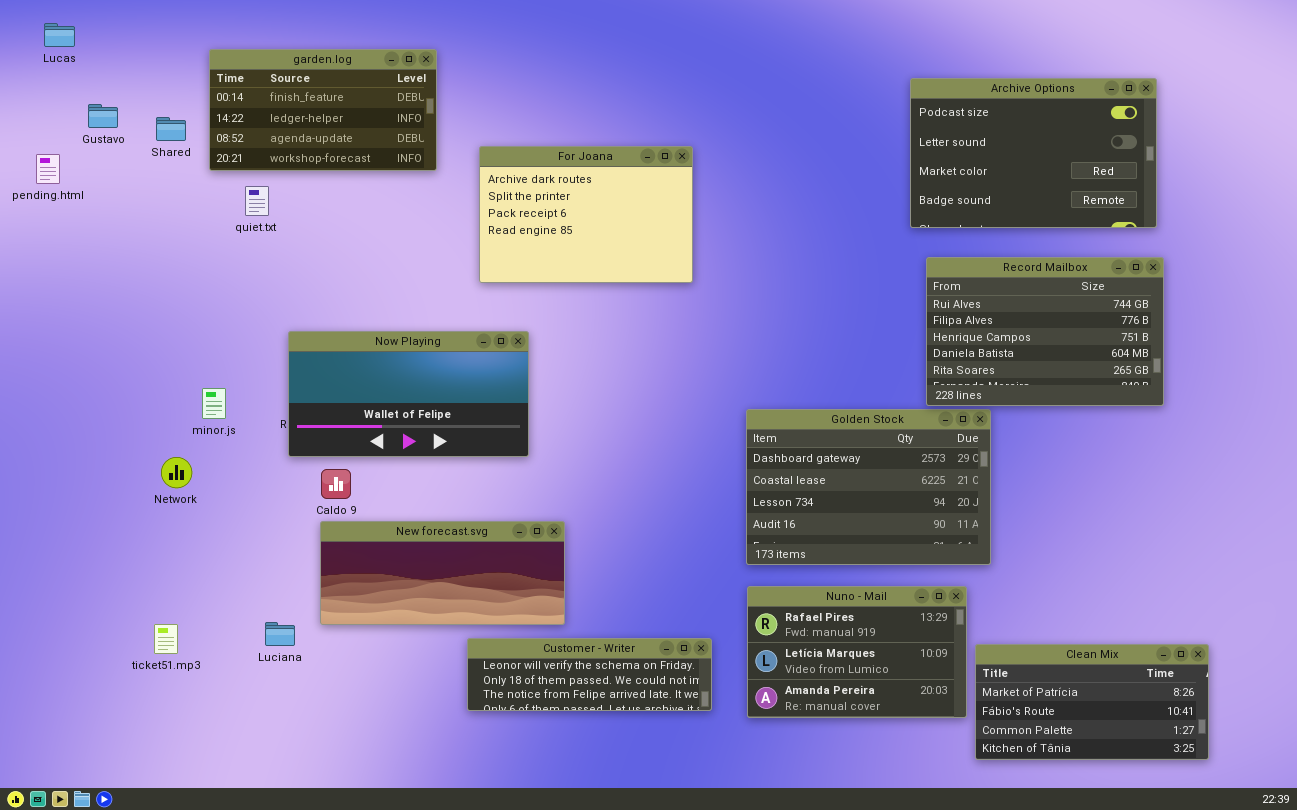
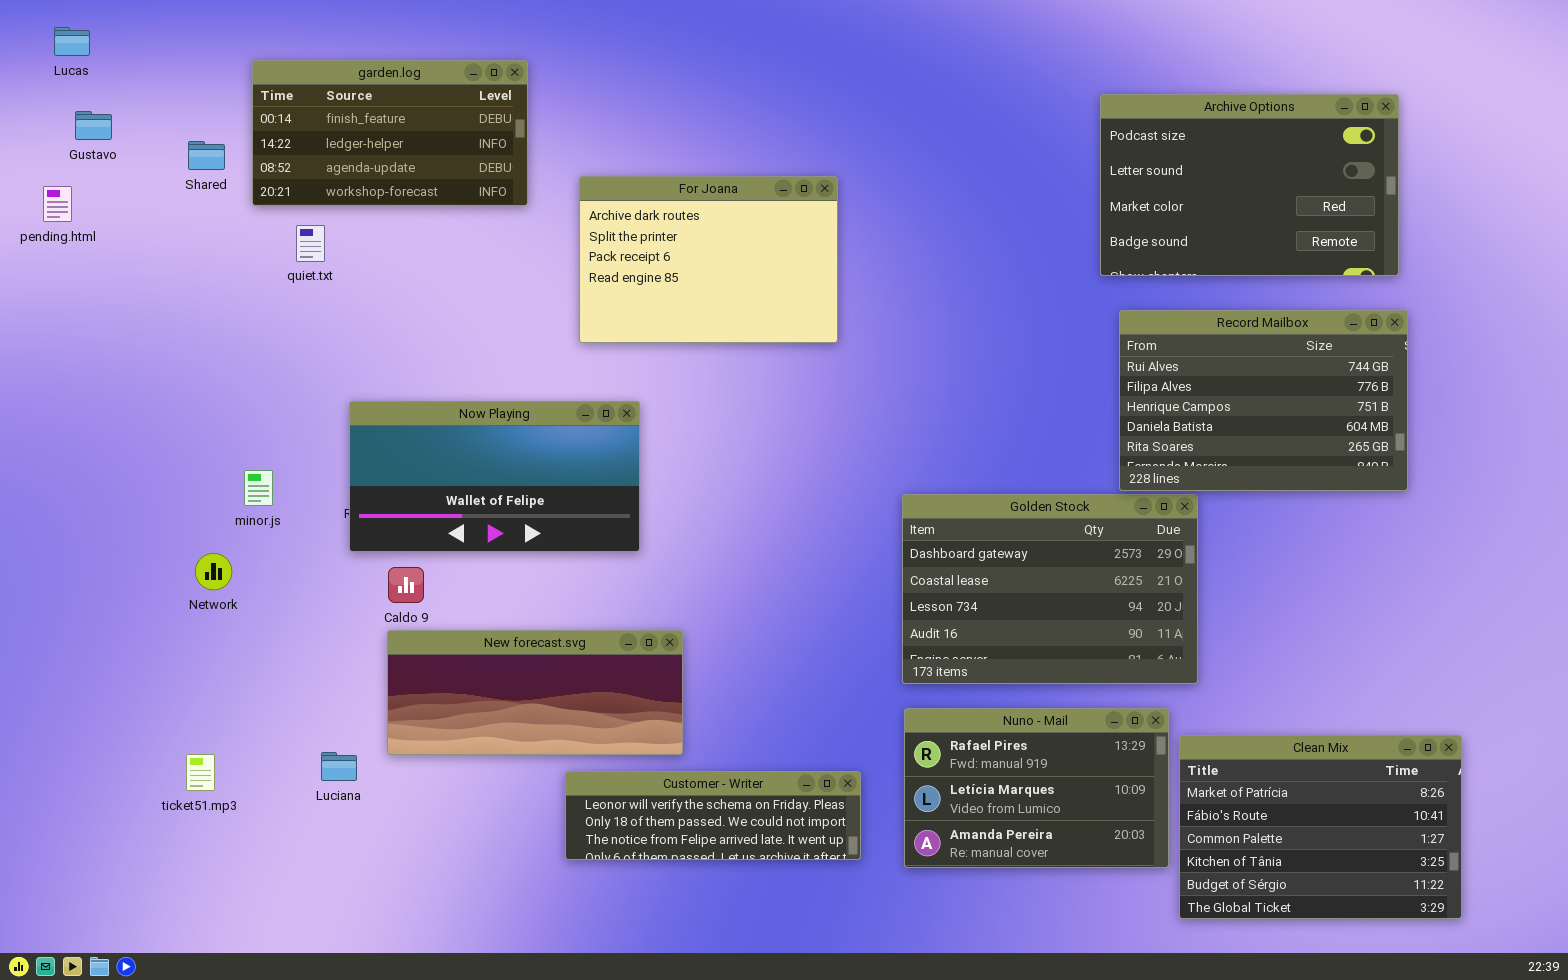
Gustavo: [88,104,118,128] -> [75,111,112,140], moved
Clean Mix: [975,644,1209,760] -> [1179,735,1462,919], resized

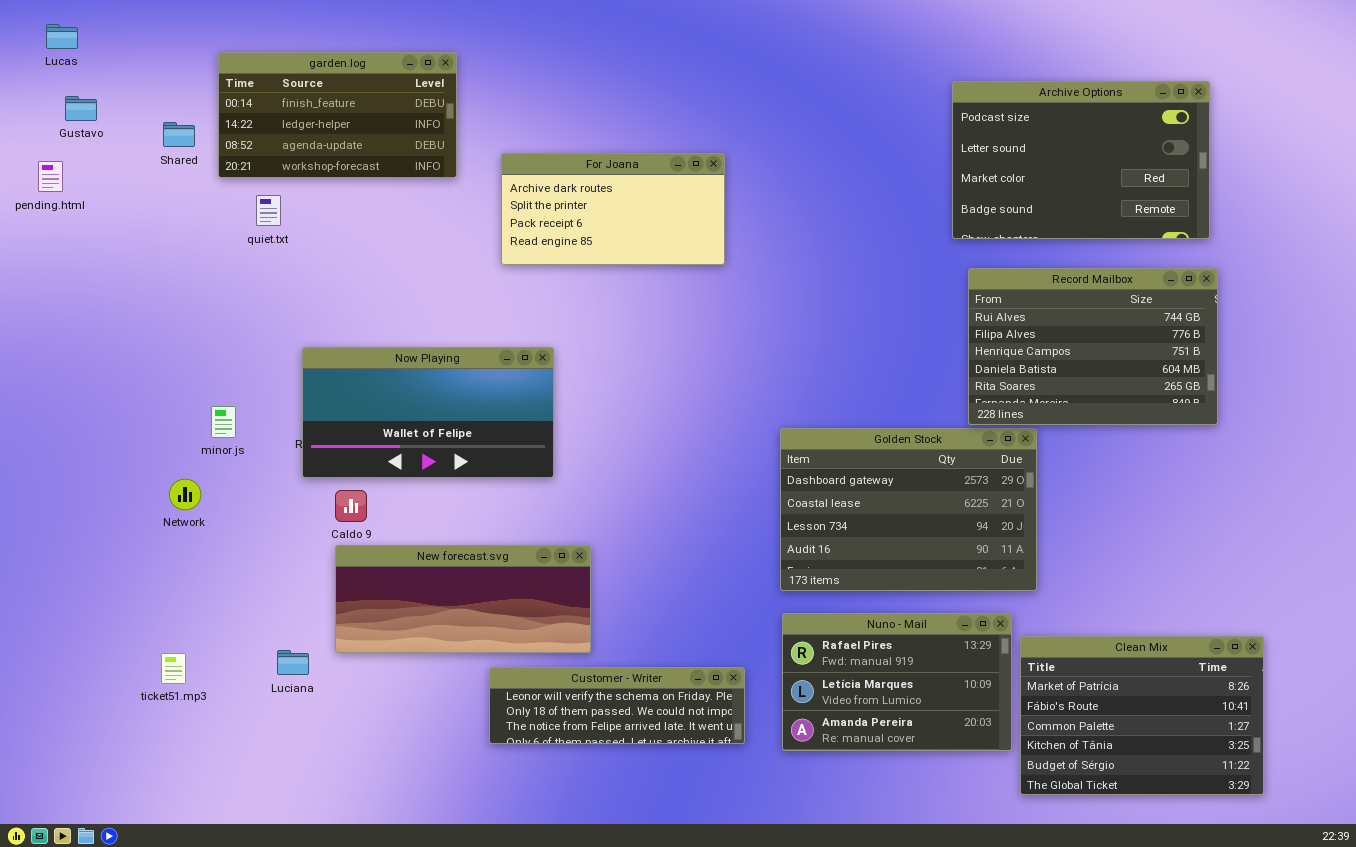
For Joana: [579,176,838,343] -> [501,153,725,265], resized

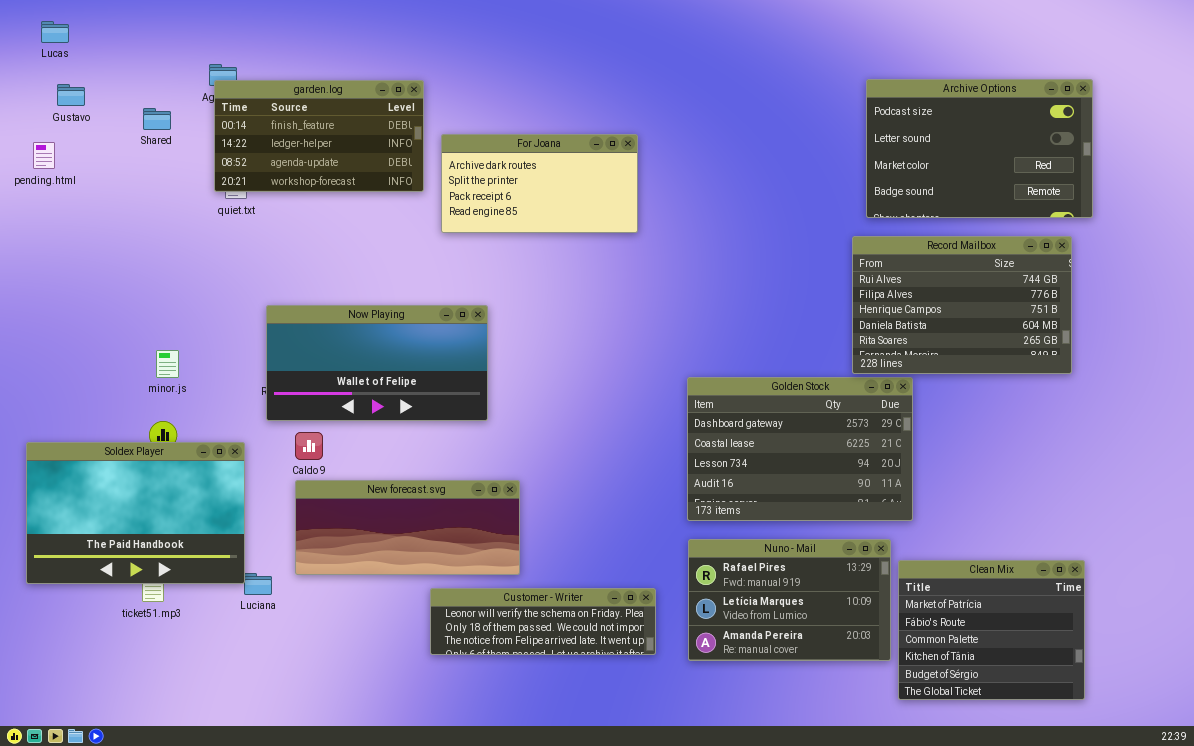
garden.log: [218,52,457,178] -> [214,80,424,192], moved
Archive Options: [952,81,1210,239] -> [866,79,1093,218], moved
minor.js: [211,406,236,438] -> [156,350,179,378], moved
Soldex Player: none -> [26,442,245,584], opened
Clean Mix: [1020,636,1264,795] -> [898,560,1085,700], resized

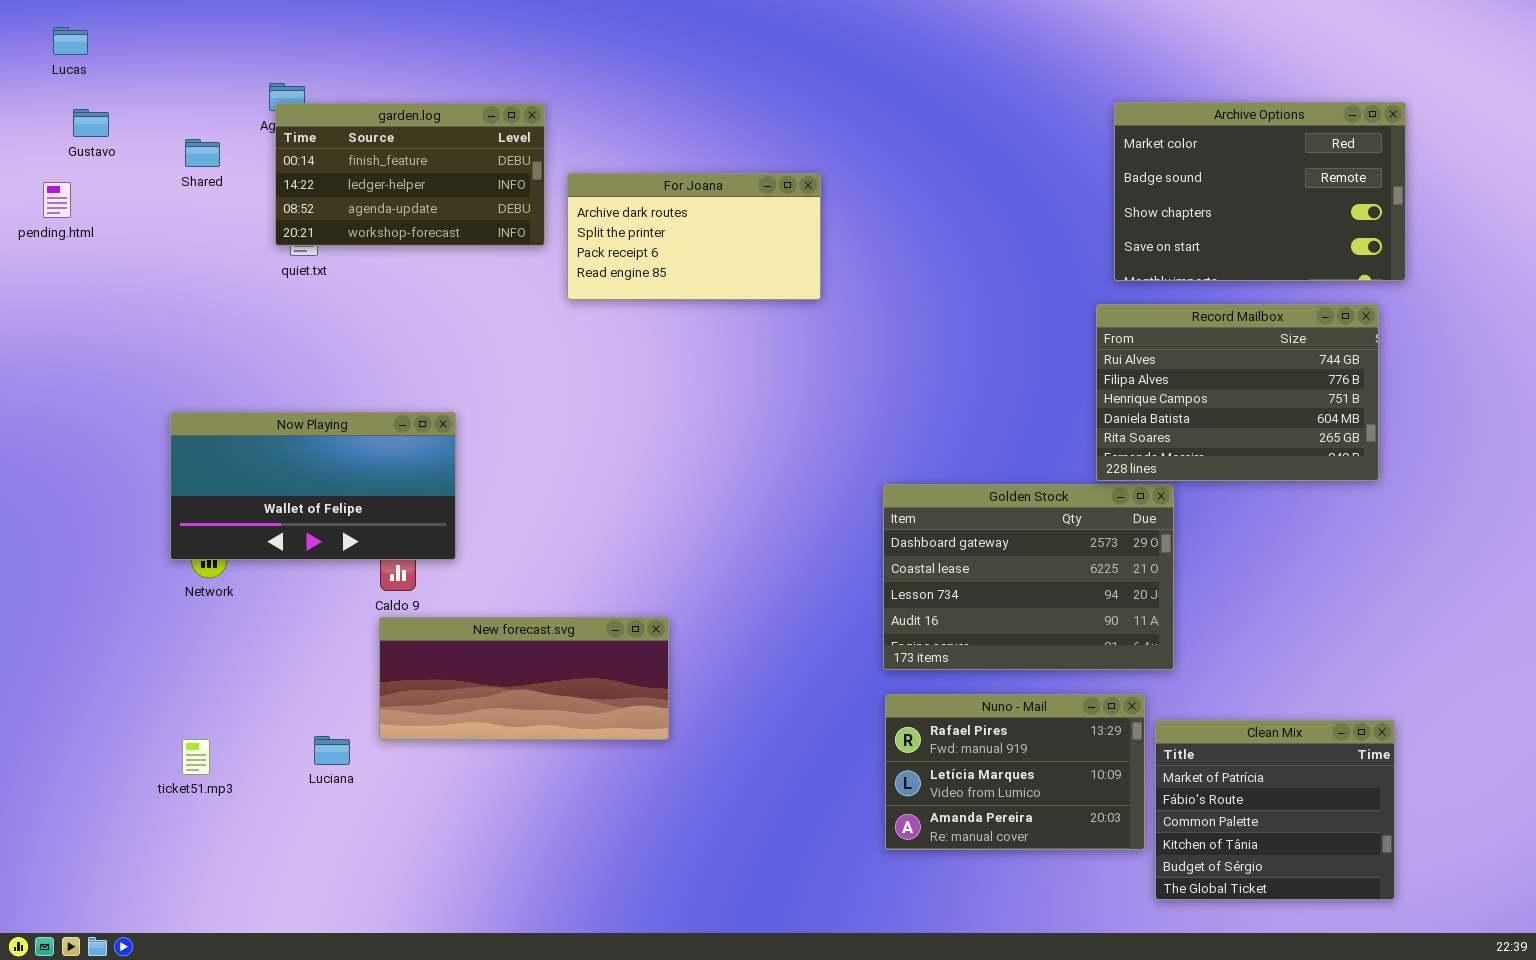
Archive Options: [866,79,1093,218] -> [1114,102,1406,281], scrolled down 2 rows
Now Playing: [266,305,488,421] -> [170,412,456,560], moved
Soldex Player: [26,442,245,584] -> none, closed
Customer - Writer: [430,588,656,655] -> none, closed

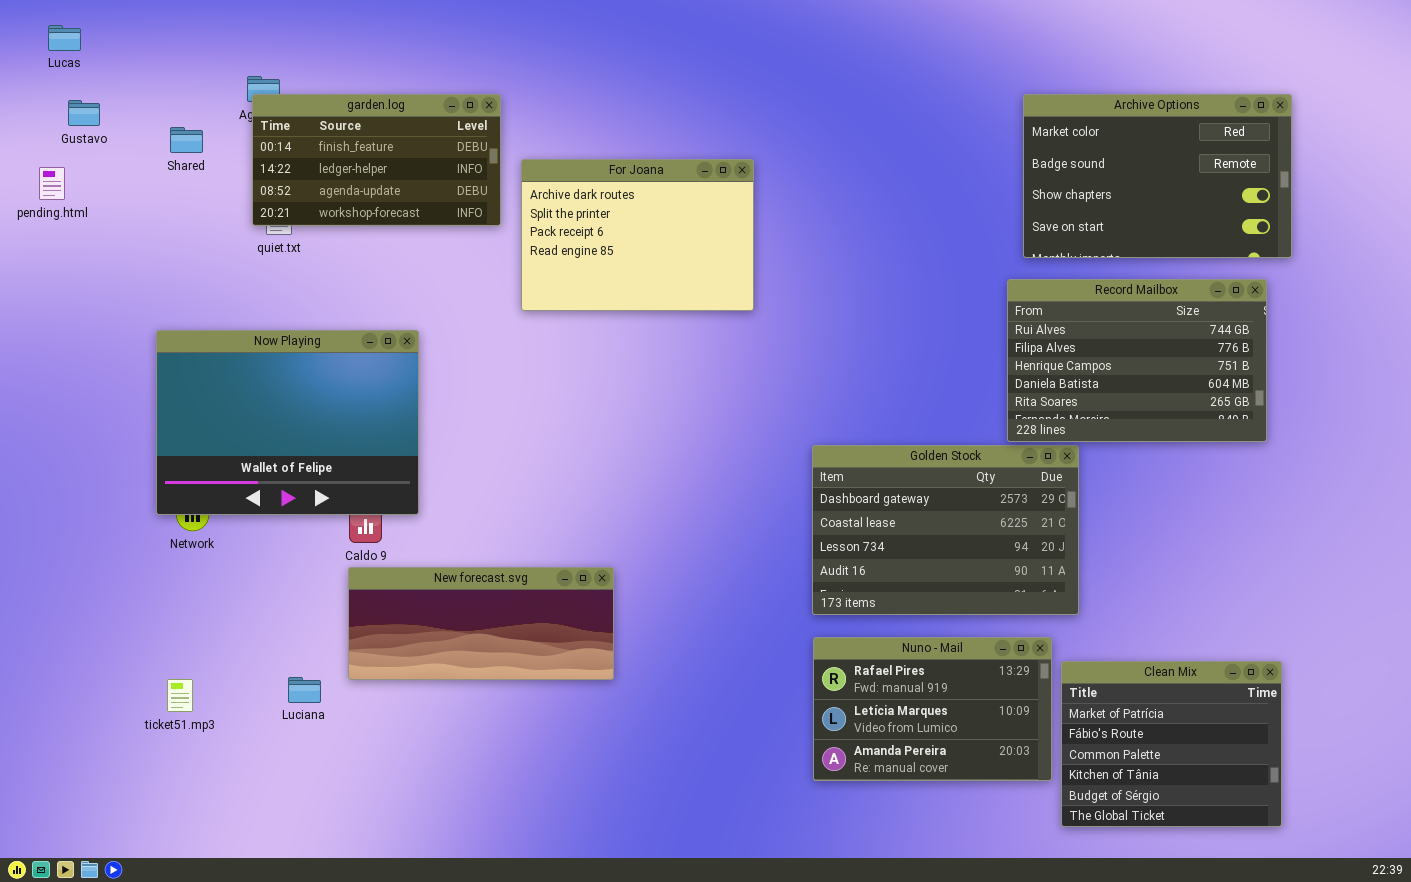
For Joana: [567,173,821,300] -> [521,159,754,311], resized
Now Playing: [170,412,456,560] -> [156,330,419,515], resized

